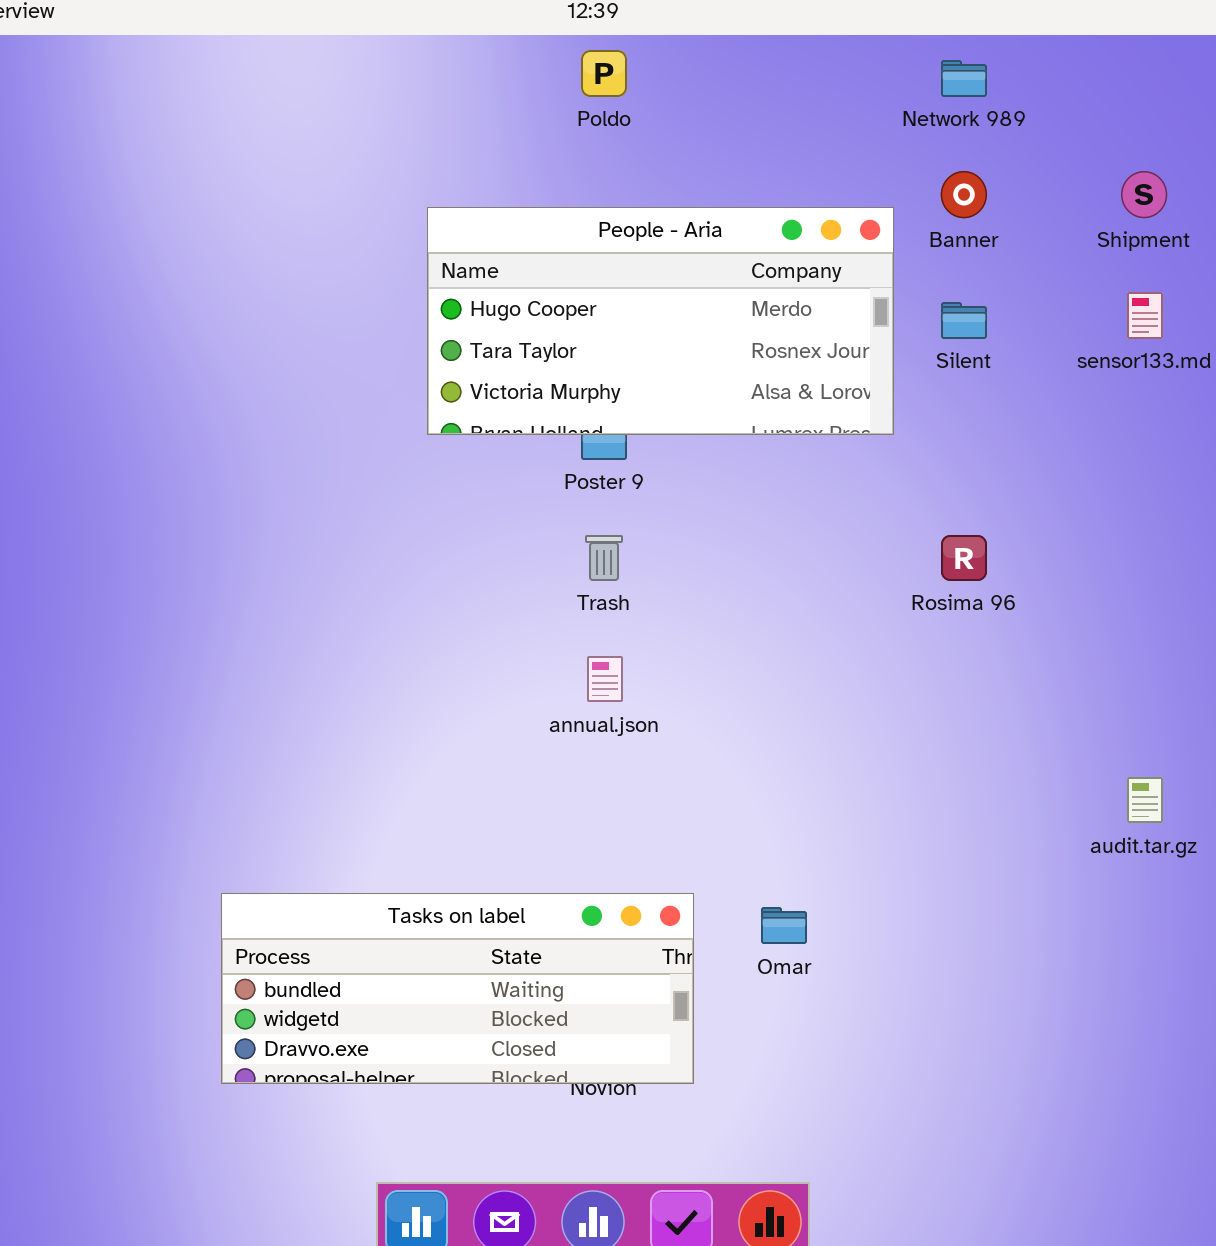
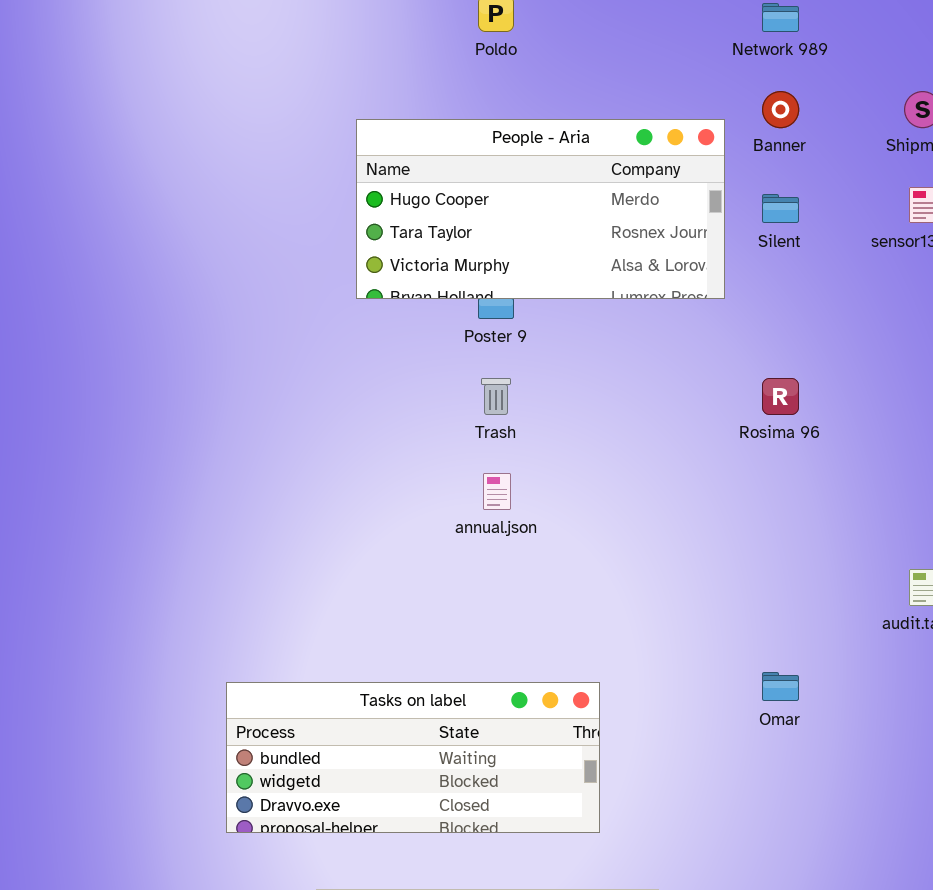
Tasks on label: [221,893,694,1084] -> [226,682,600,833], moved
Omar: [761,907,807,944] -> [762,672,799,701], moved

